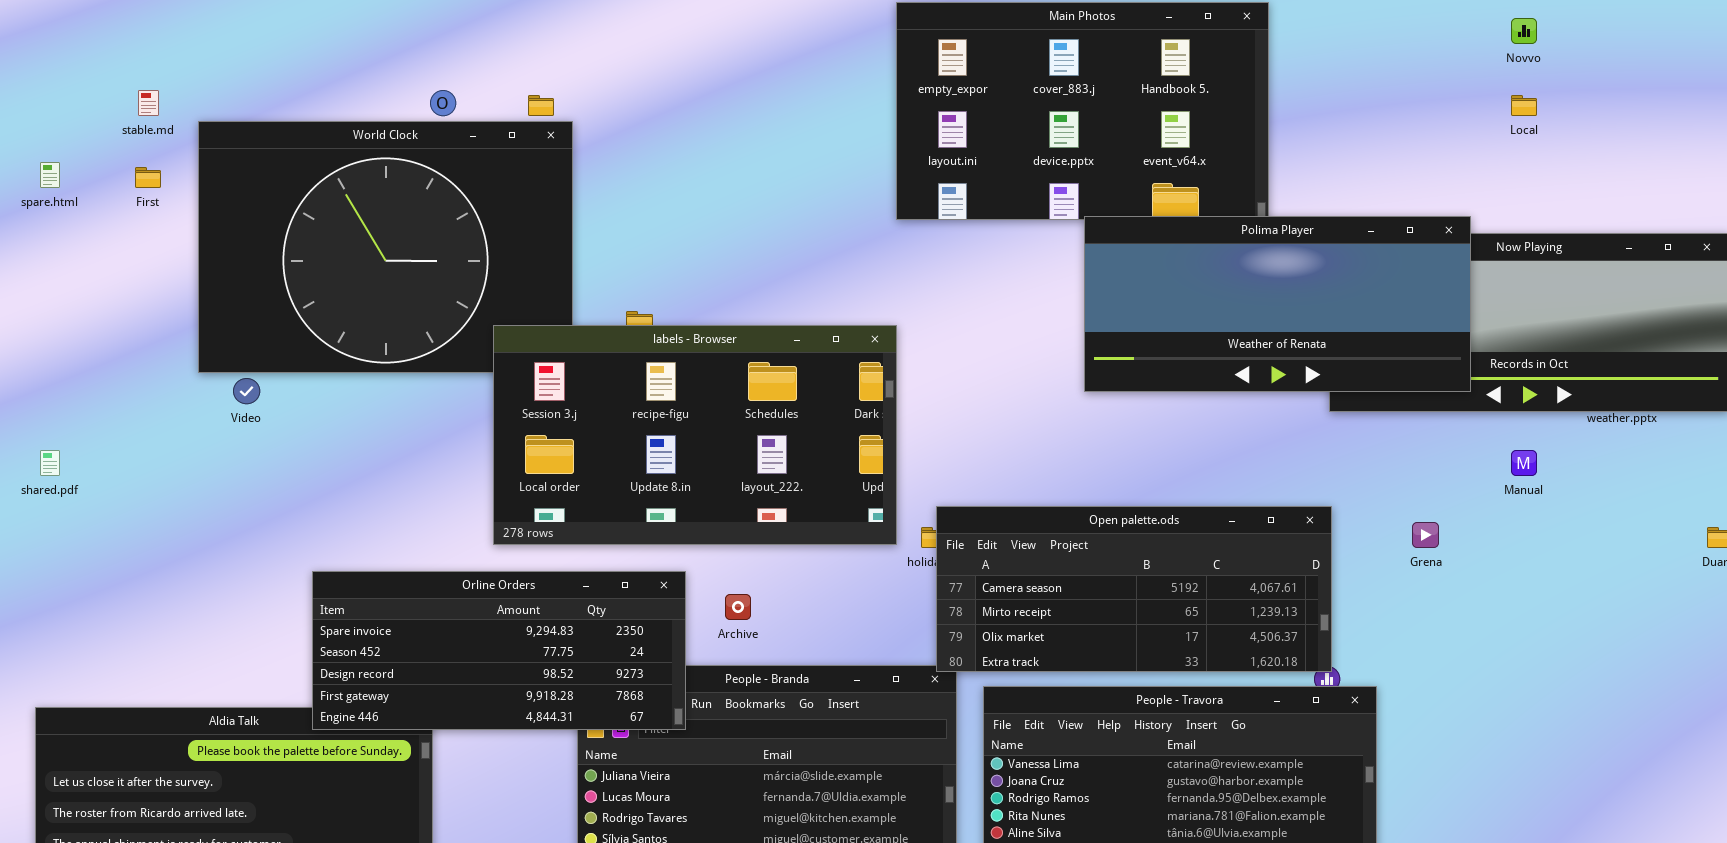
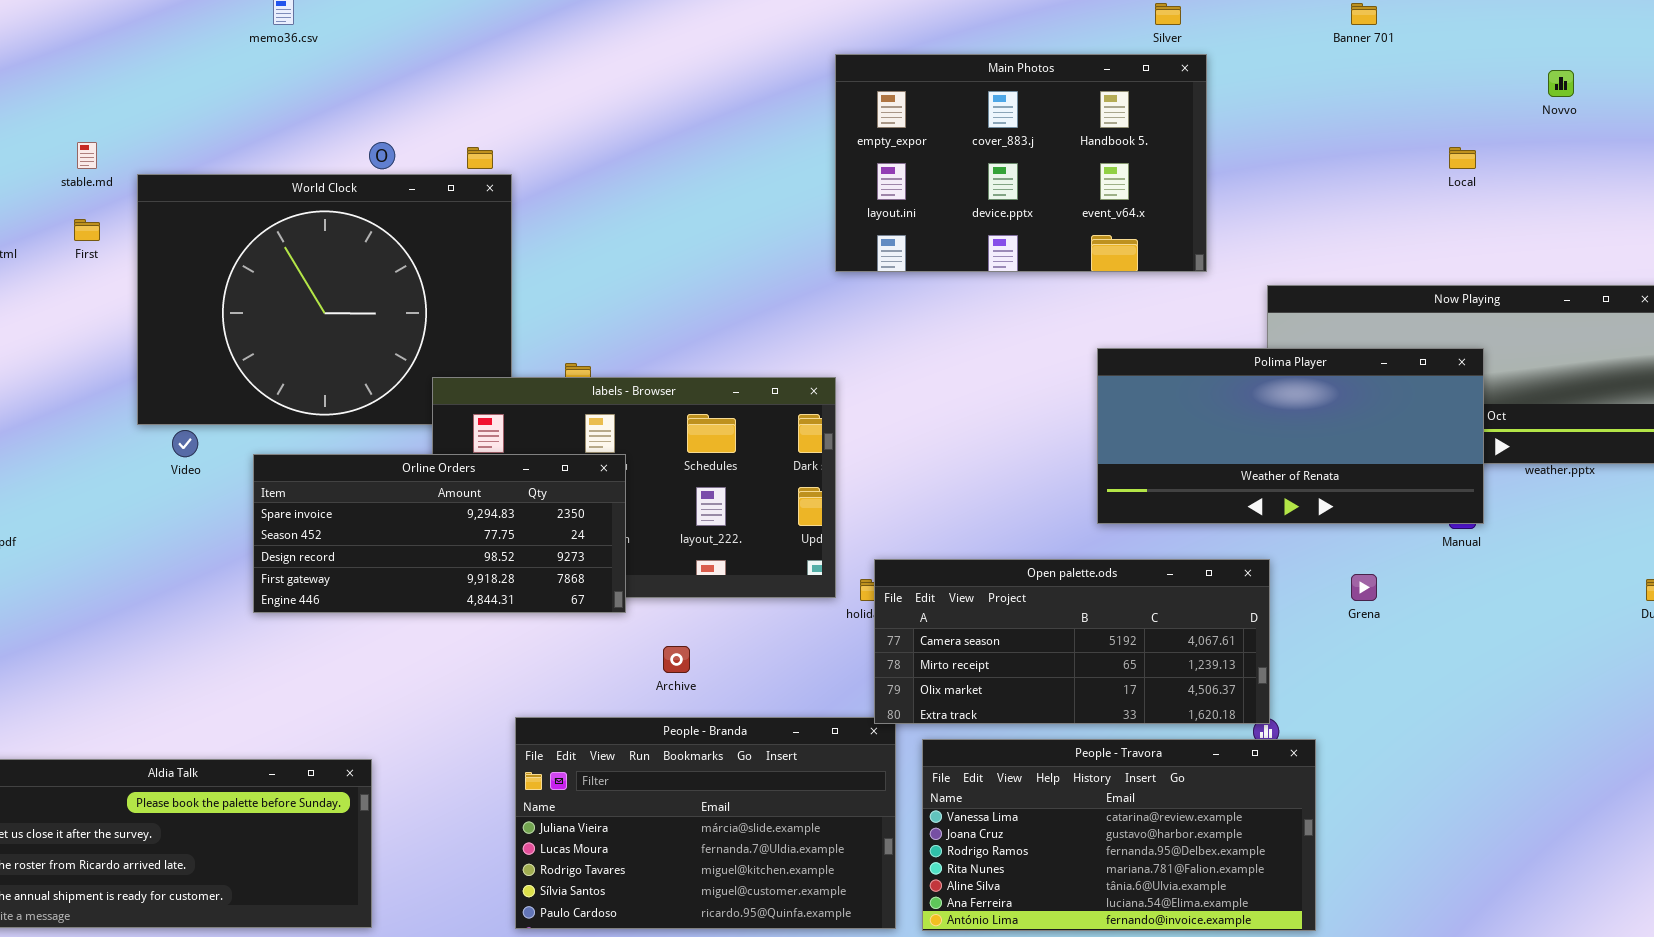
Novvo: [1511,18,1537,44] -> [1548,70,1574,97], moved
Polima Player: [1084,216,1471,392] -> [1097,348,1484,524], moved
Orline Orders: [312,571,686,730] -> [253,454,626,613], moved

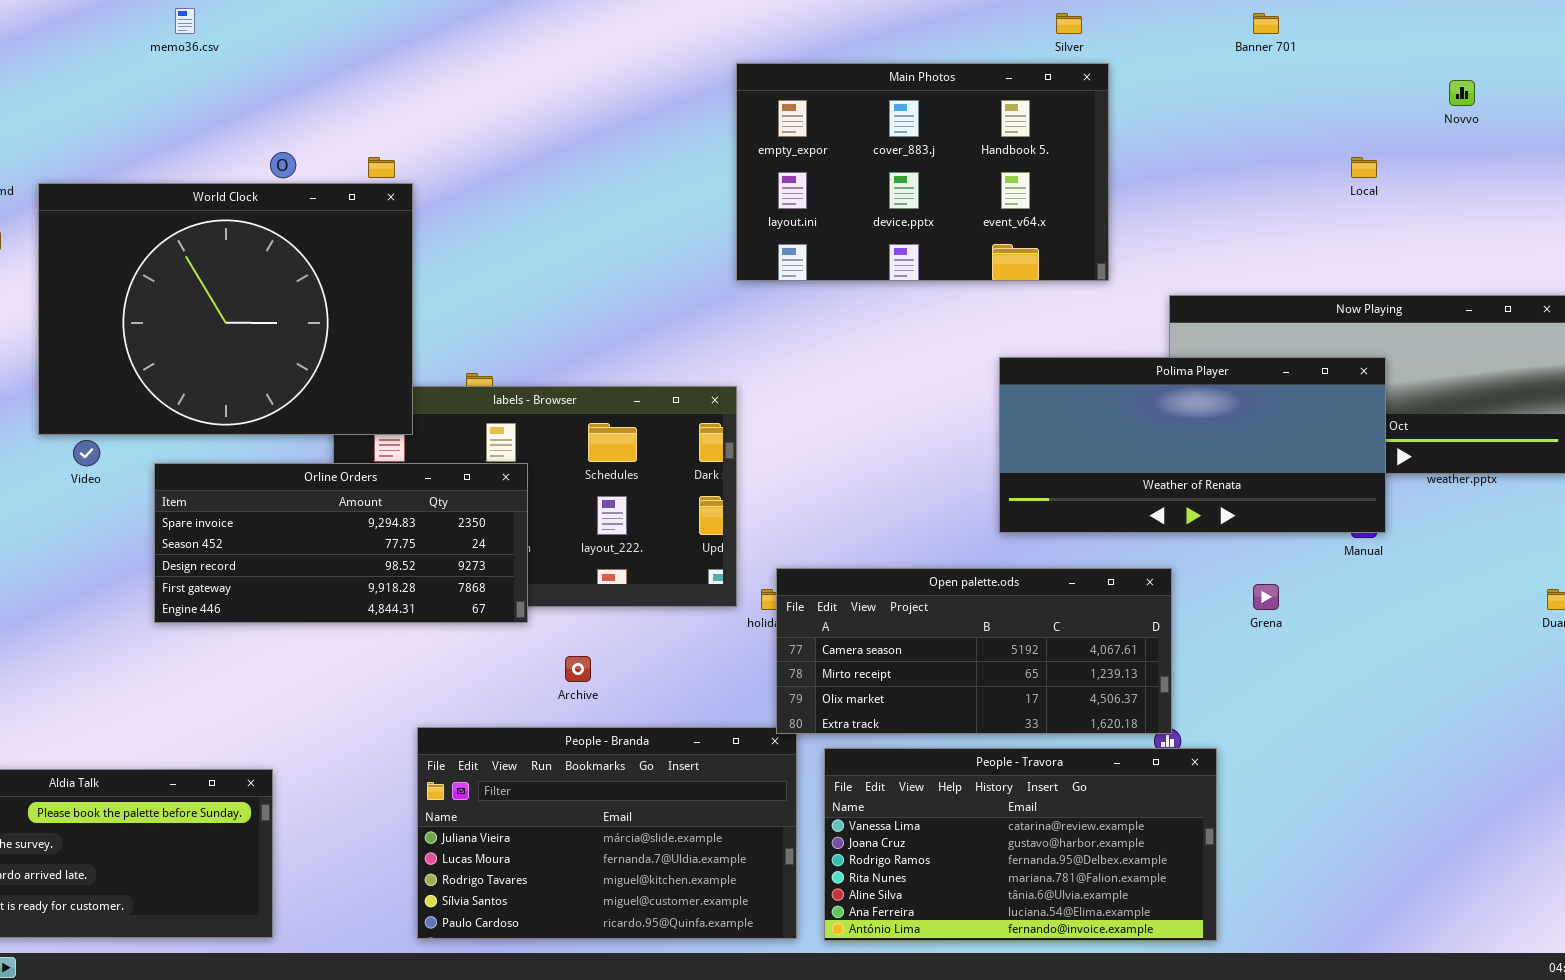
World Clock: [137,174,512,425] -> [38,183,413,435], raised

